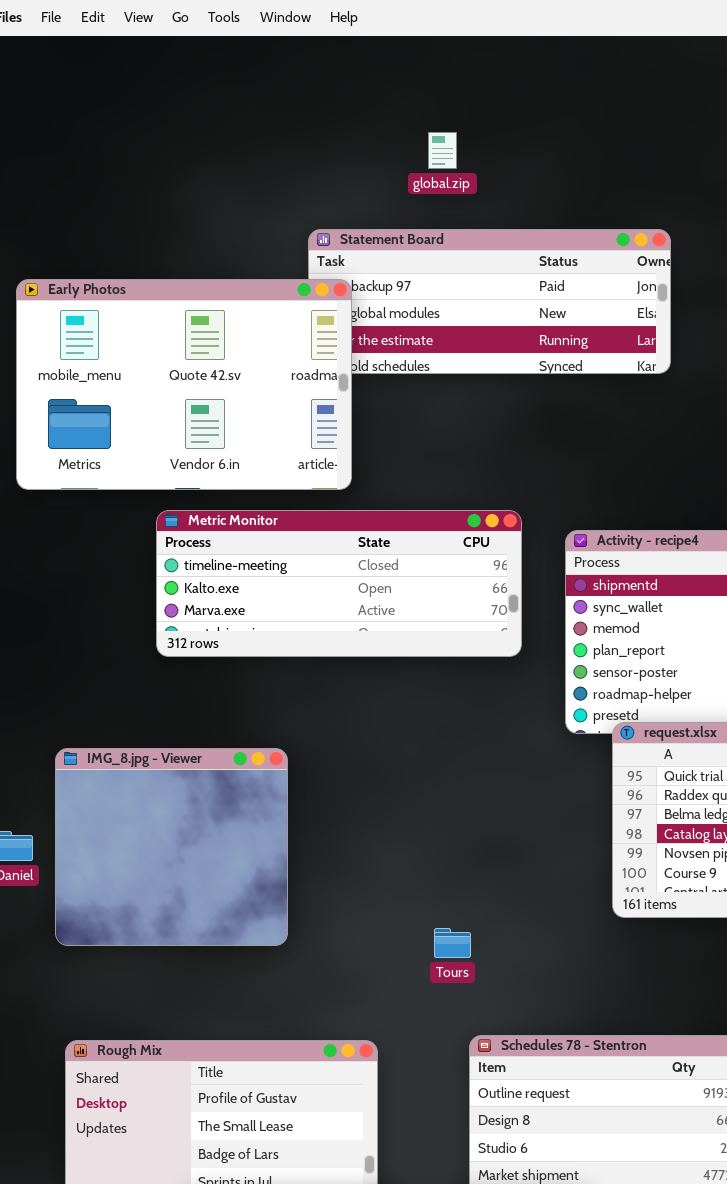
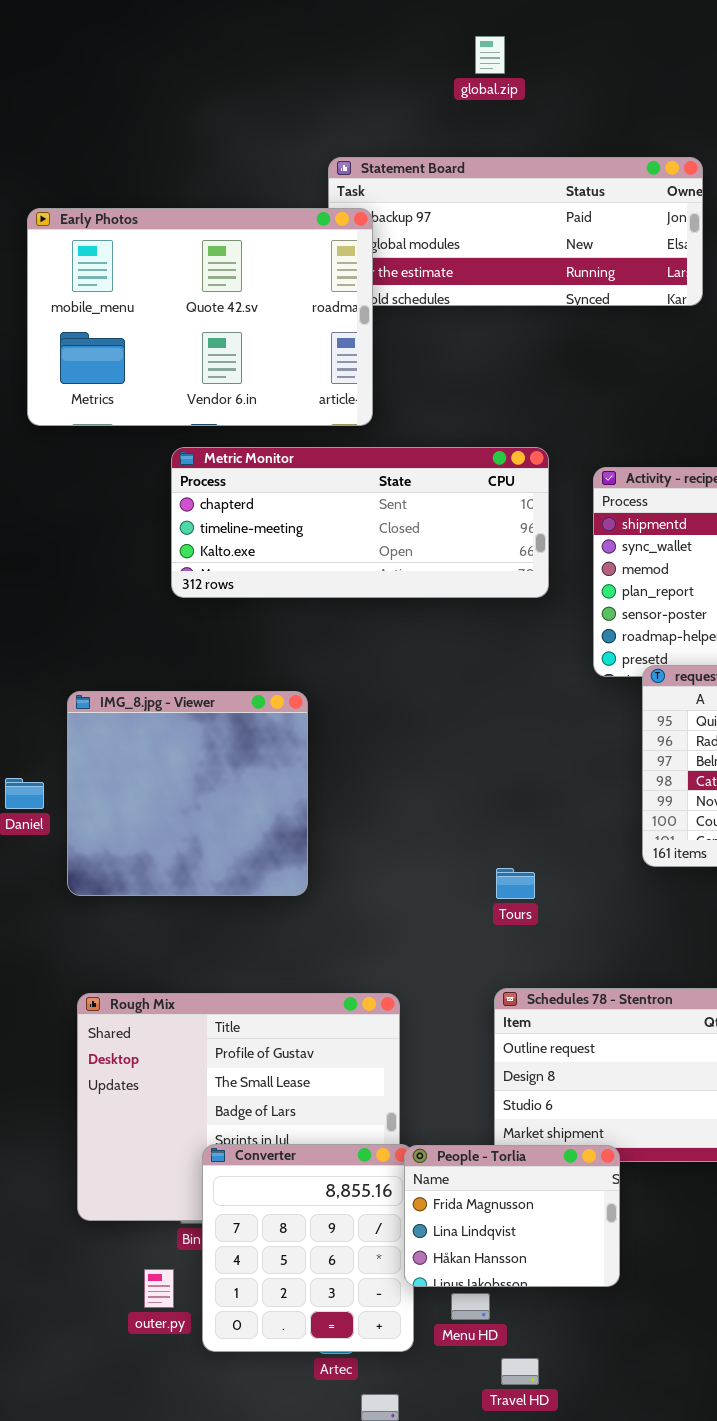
global.zip: [428,132,457,169] -> [475,36,505,74], moved
Metric Monitor: [156,510,522,657] -> [171,447,549,598], scrolled up 1 row
Tours: [434,928,471,958] -> [496,868,535,899], moved

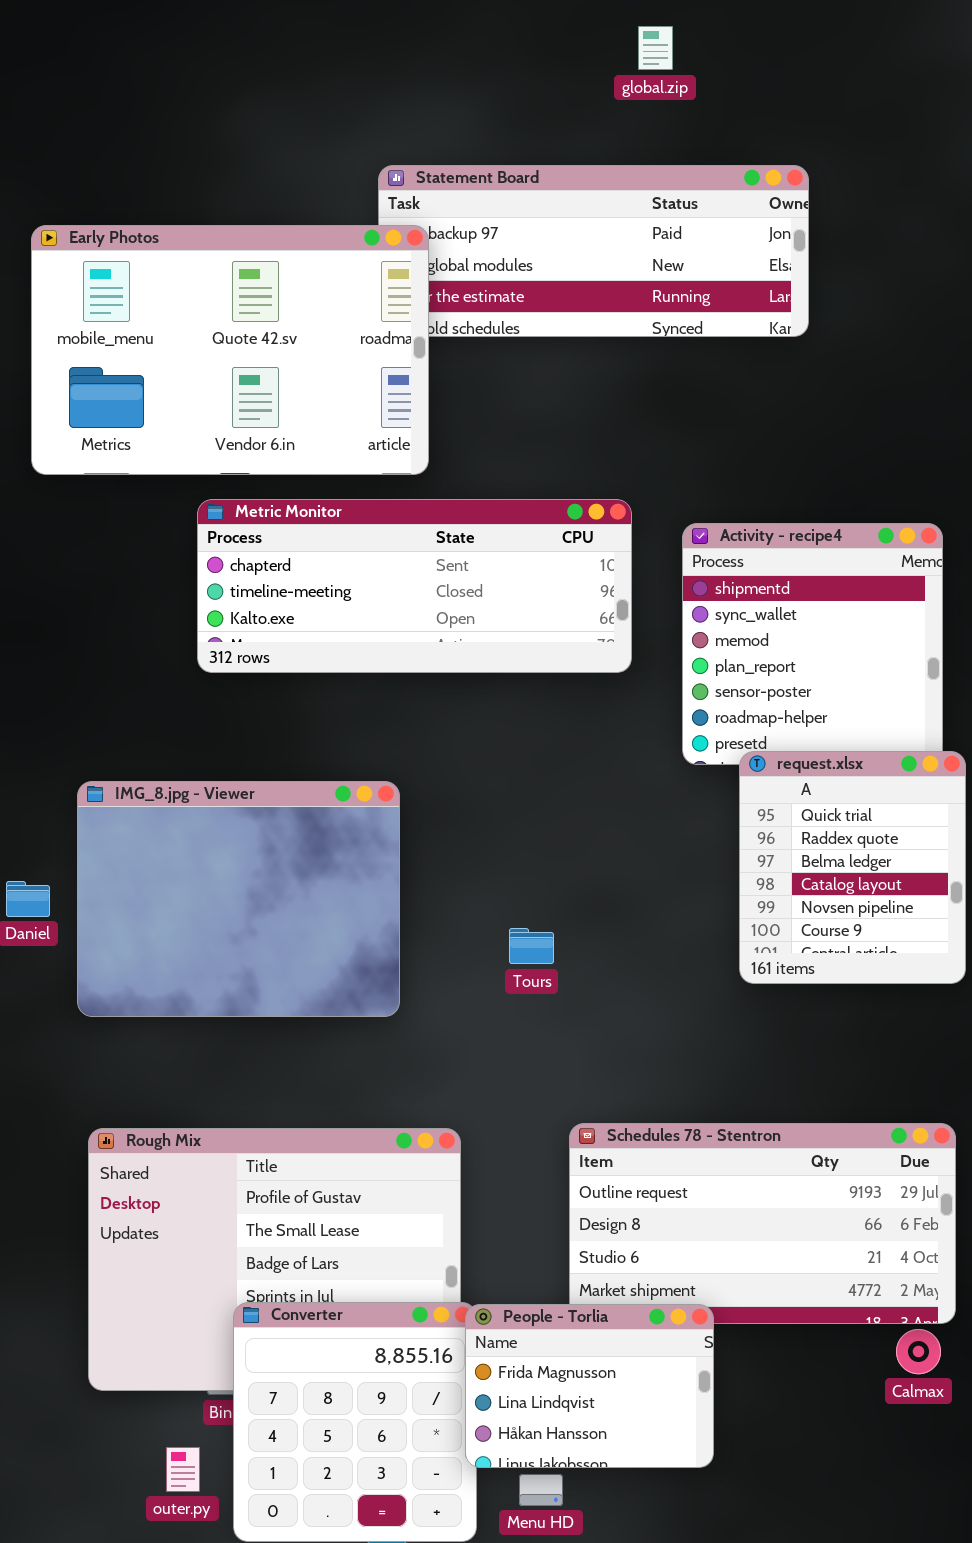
global.zip: [475,36,505,74] -> [638,26,673,70], moved
IMG_8.jpg - Viewer: [67,691,308,896] -> [77,781,400,1017], resized
Tours: [496,868,535,899] -> [509,928,554,964], moved

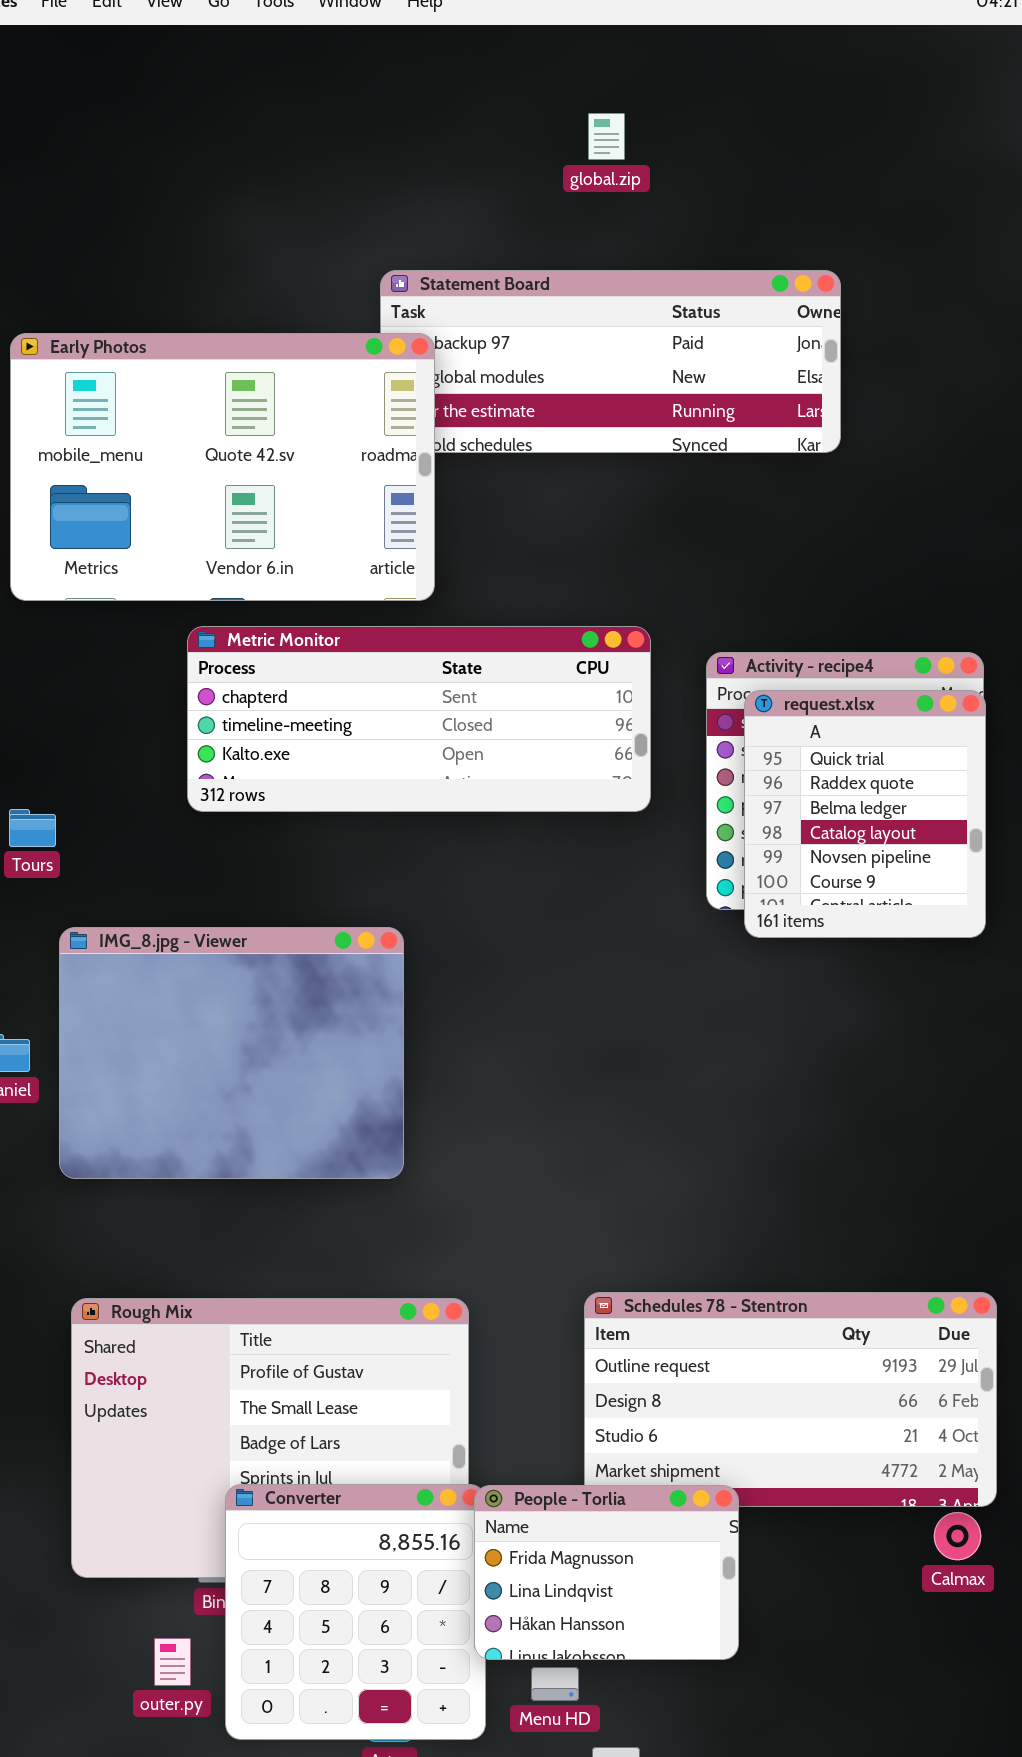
global.zip: [638,26,673,70] -> [588,113,625,160], moved
request.xlsx: [739,751,966,984] -> [744,690,986,938], moved
Tours: [509,928,554,964] -> [9,809,56,847], moved

